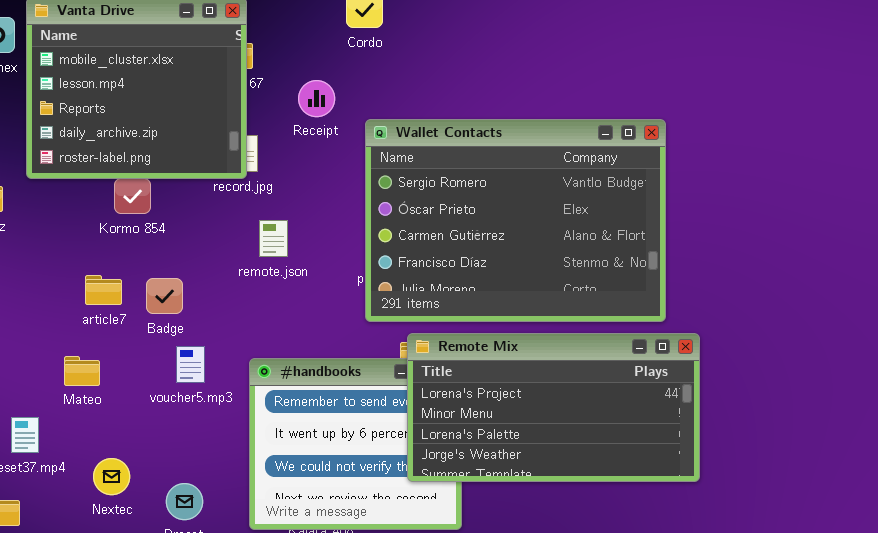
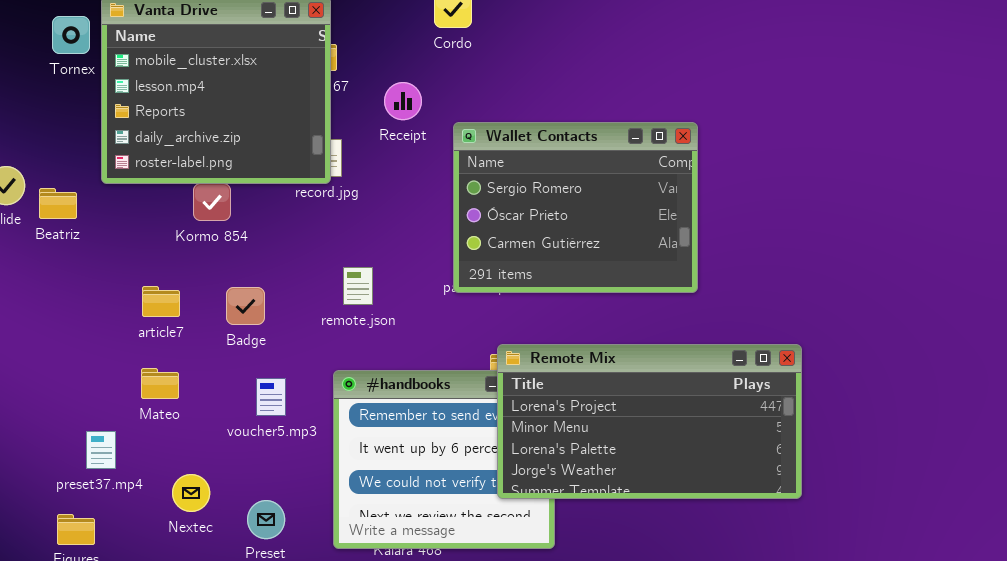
Wallet Contacts: [365,119,666,322] -> [453,122,698,293], resized
remote.json: [259,220,288,257] -> [343,267,373,305], moved
article7: [85,275,122,305] -> [142,286,180,317], moved
voucher5.mp3: [176,346,205,383] -> [256,378,286,416], moved

